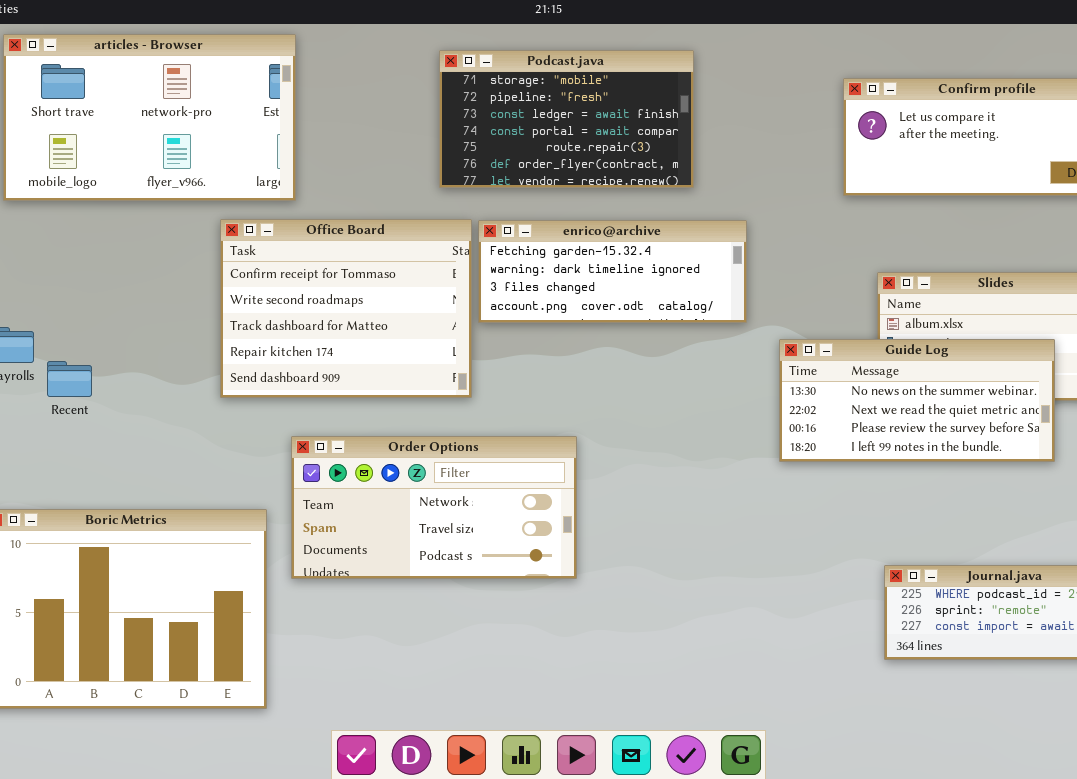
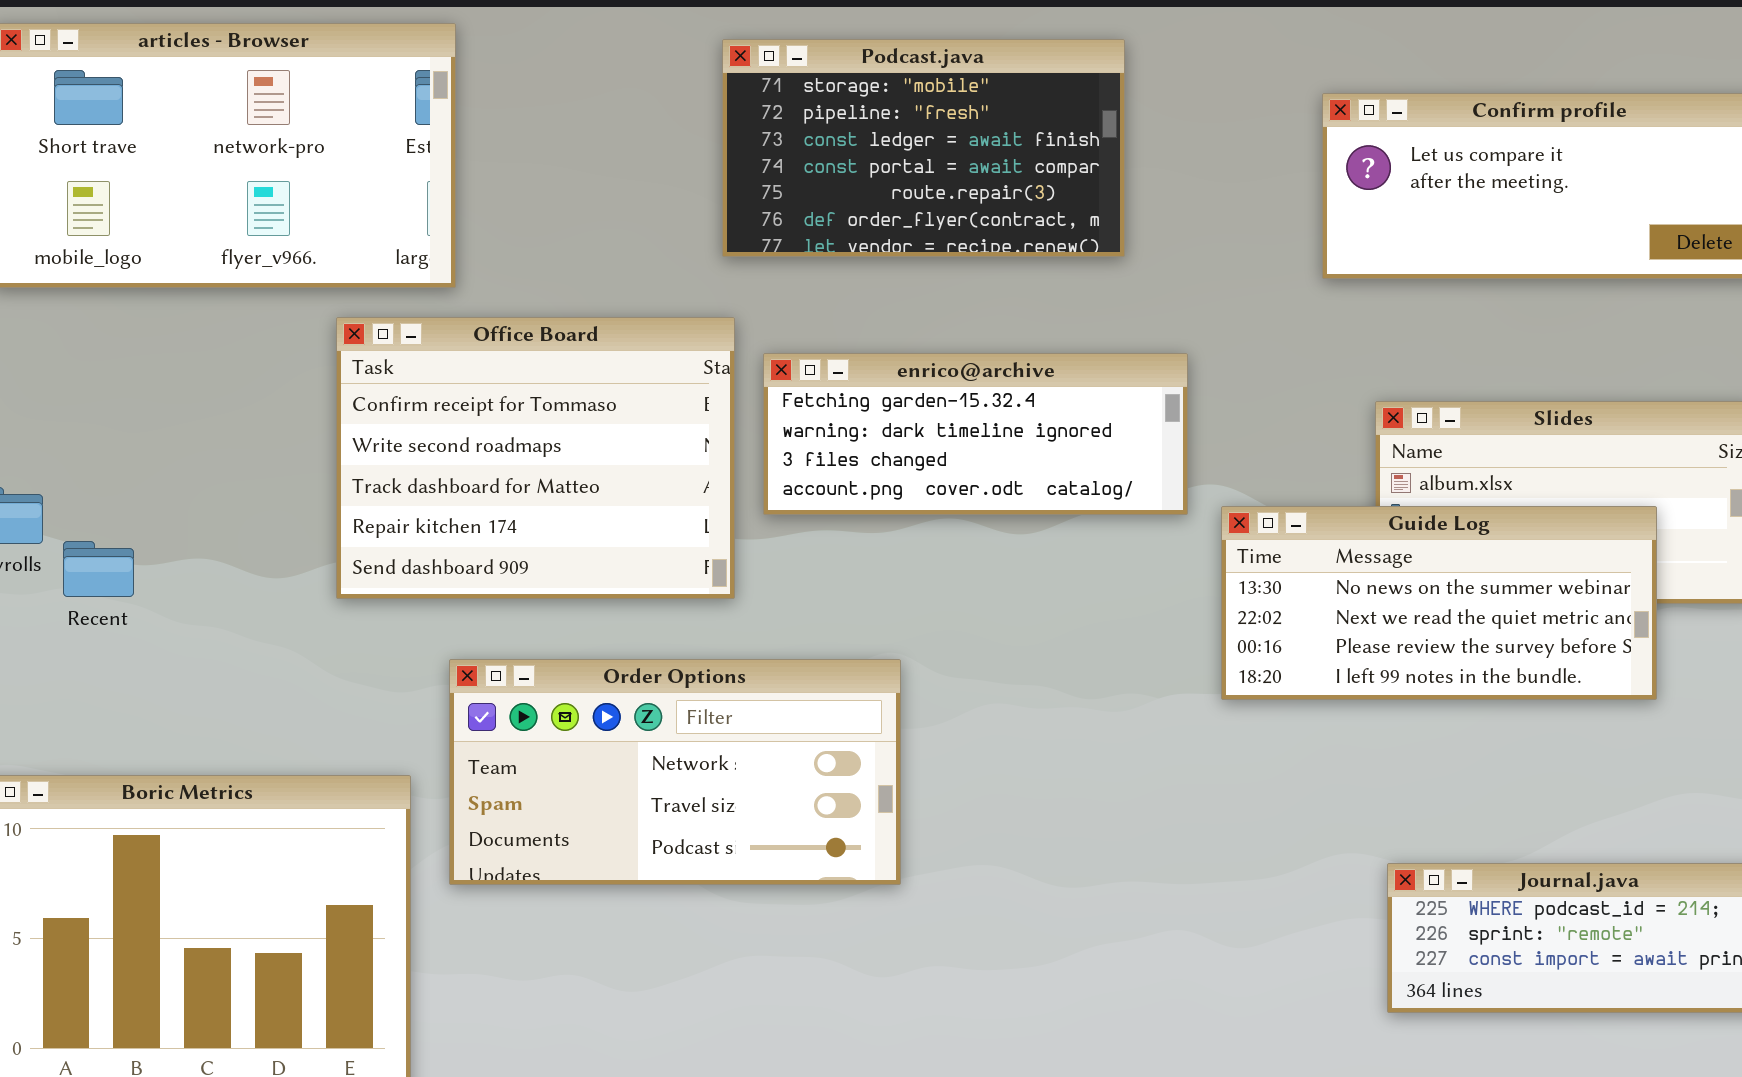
Podcast.java: [439,50,694,188] -> [722,39,1125,257], moved
enrico@archive: [478,220,747,323] -> [763,353,1188,515], moved

